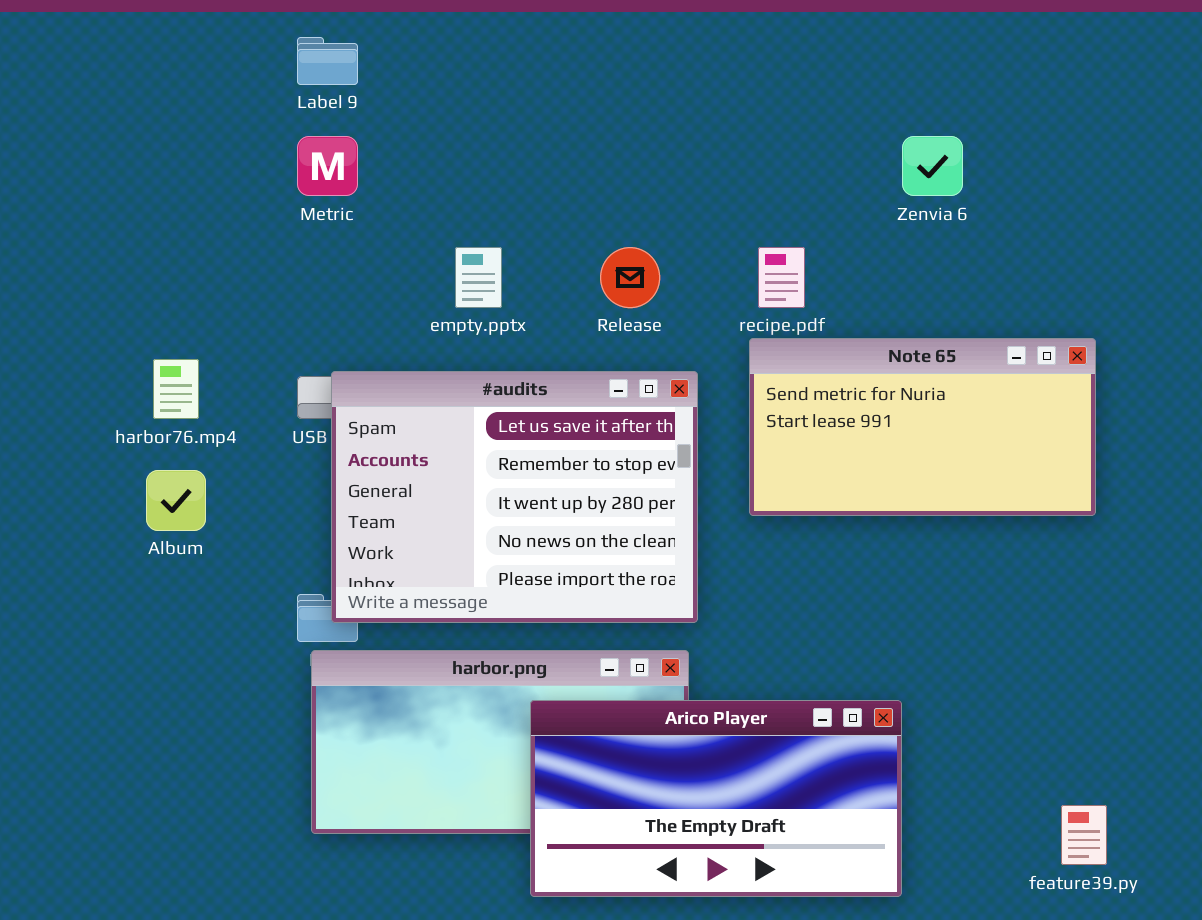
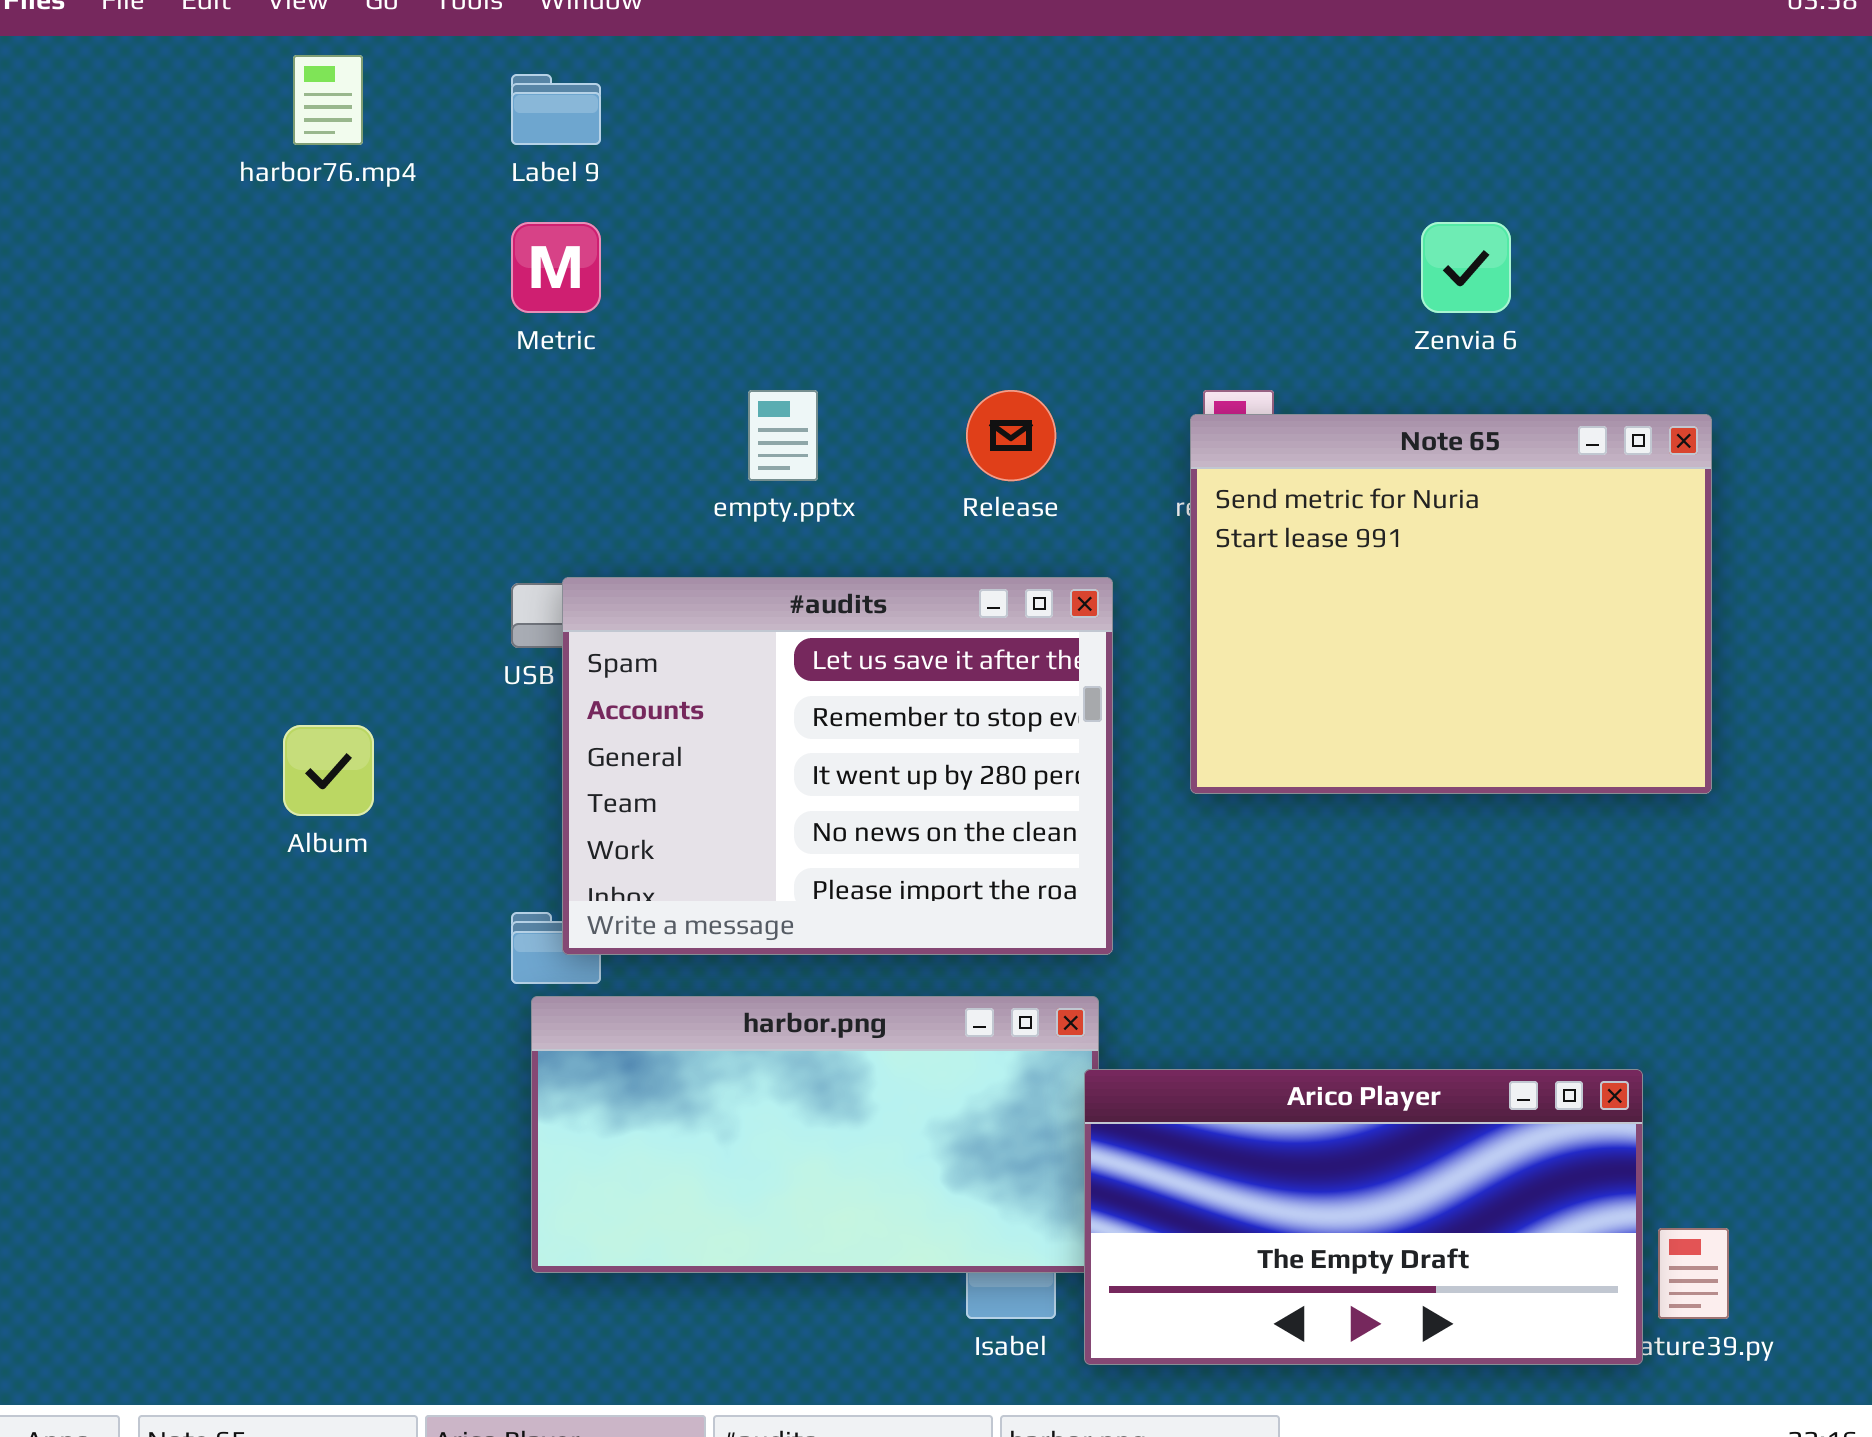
Note 65: [749,338,1096,516] -> [1190,414,1712,794], resized
harbor76.mp4: [153,359,199,419] -> [293,55,363,145], moved
Arico Player: [530,700,902,897] -> [1084,1069,1643,1365], moved

